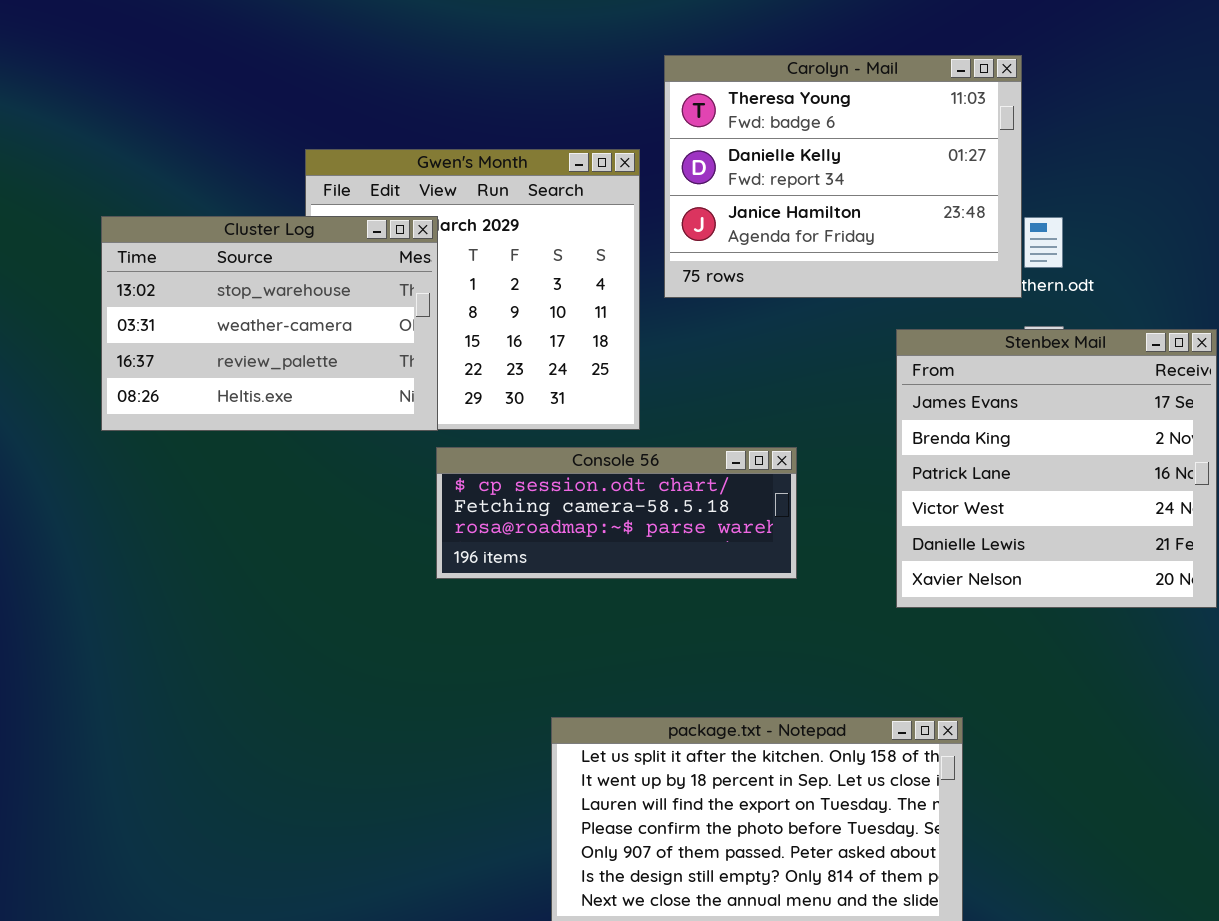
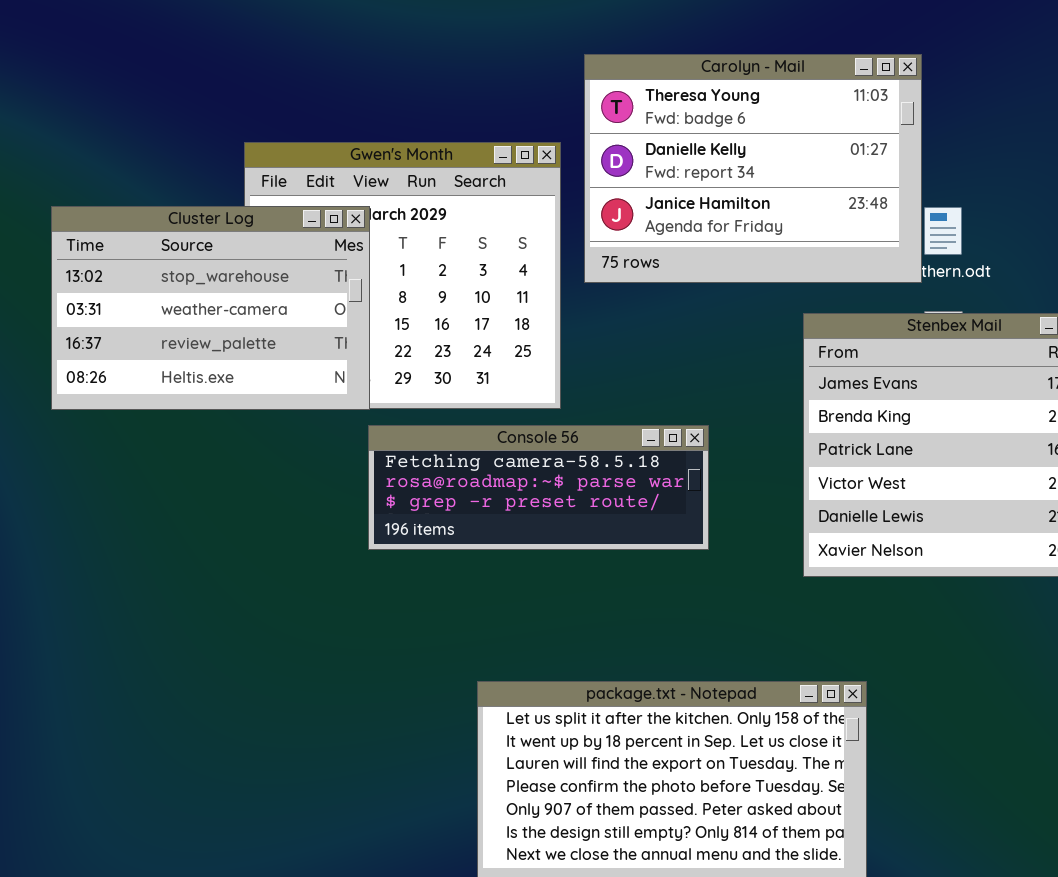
Console 56: [436,447,797,579] -> [368,425,709,550], scrolled down 1 row

